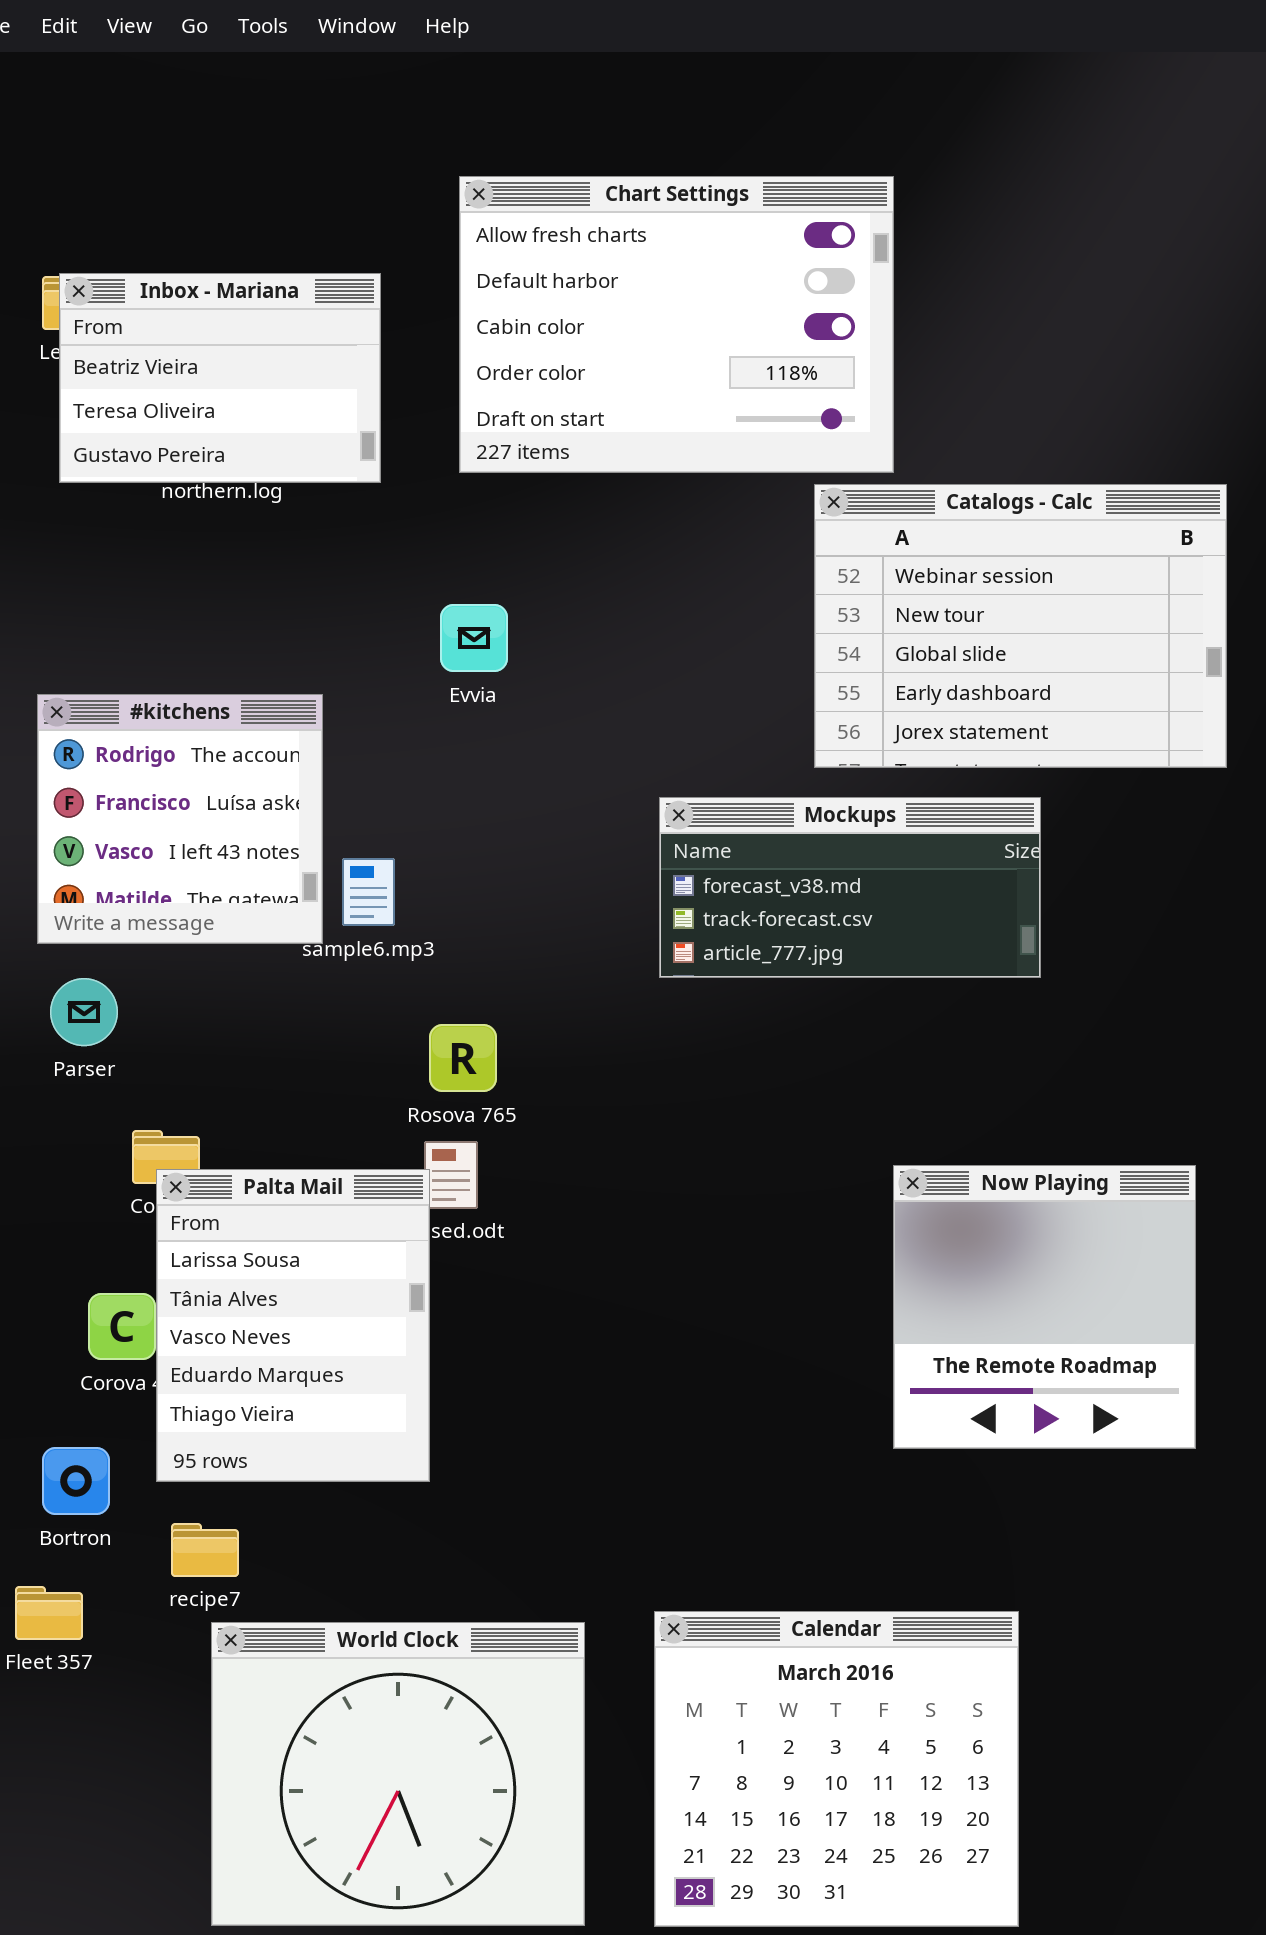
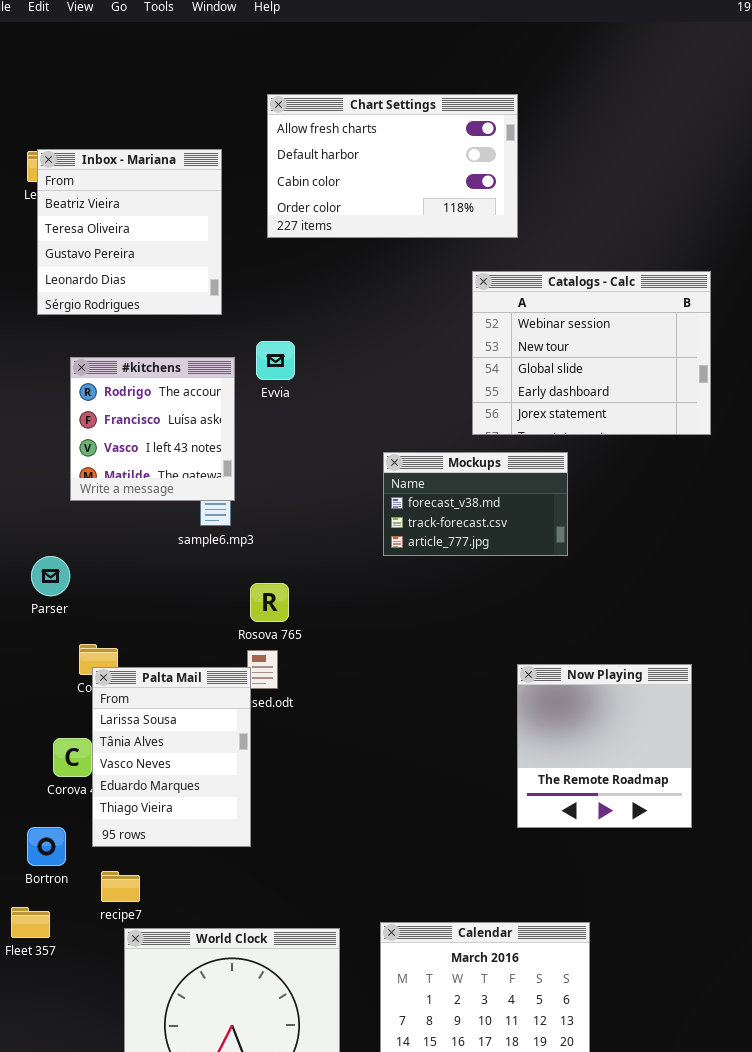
Chart Settings: [459,176,894,473] -> [267,94,518,238], resized
Inbox - Mariana: [59,273,381,483] -> [37,149,222,315], resized
#kitchens: [37,694,323,944] -> [70,357,235,501], moved
Mockups: [659,797,1041,978] -> [383,452,568,556], resized

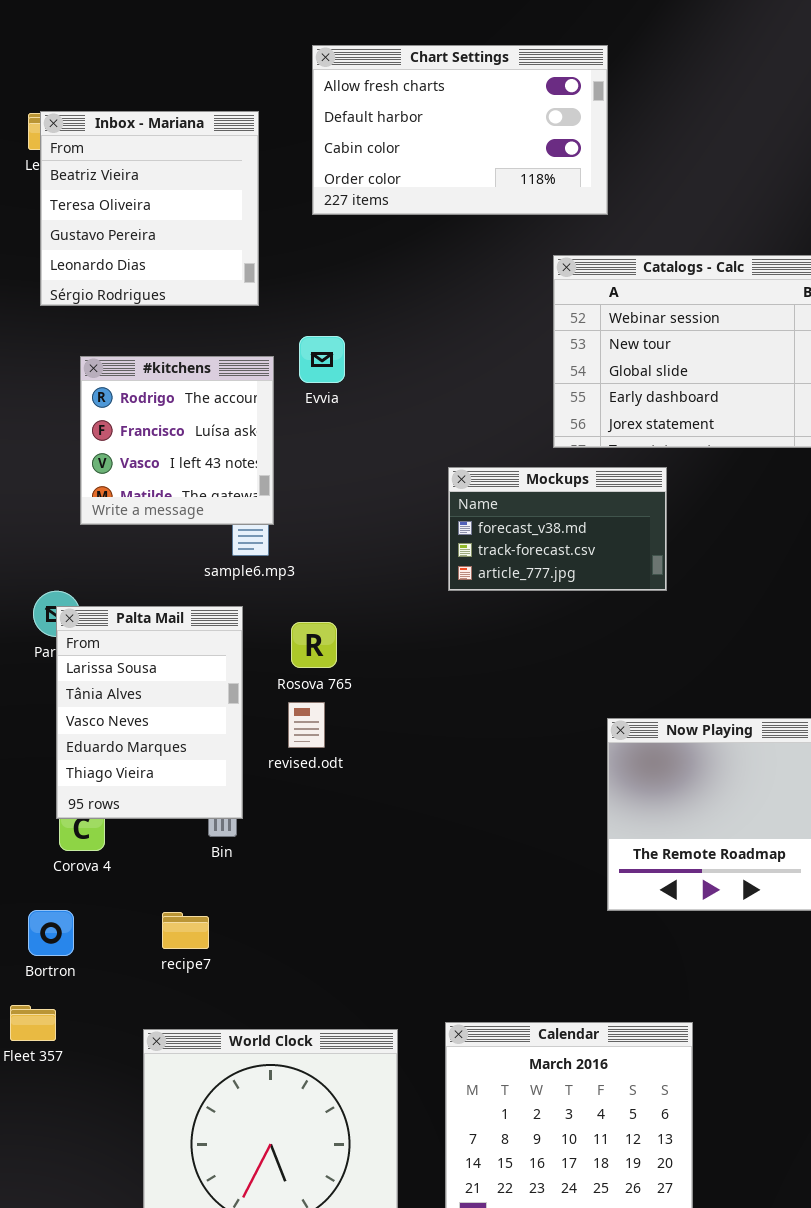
Palta Mail: [92,667,251,847] -> [56,606,243,819], moved
recipe7: [101,871,140,902] -> [162,912,209,949], moved

